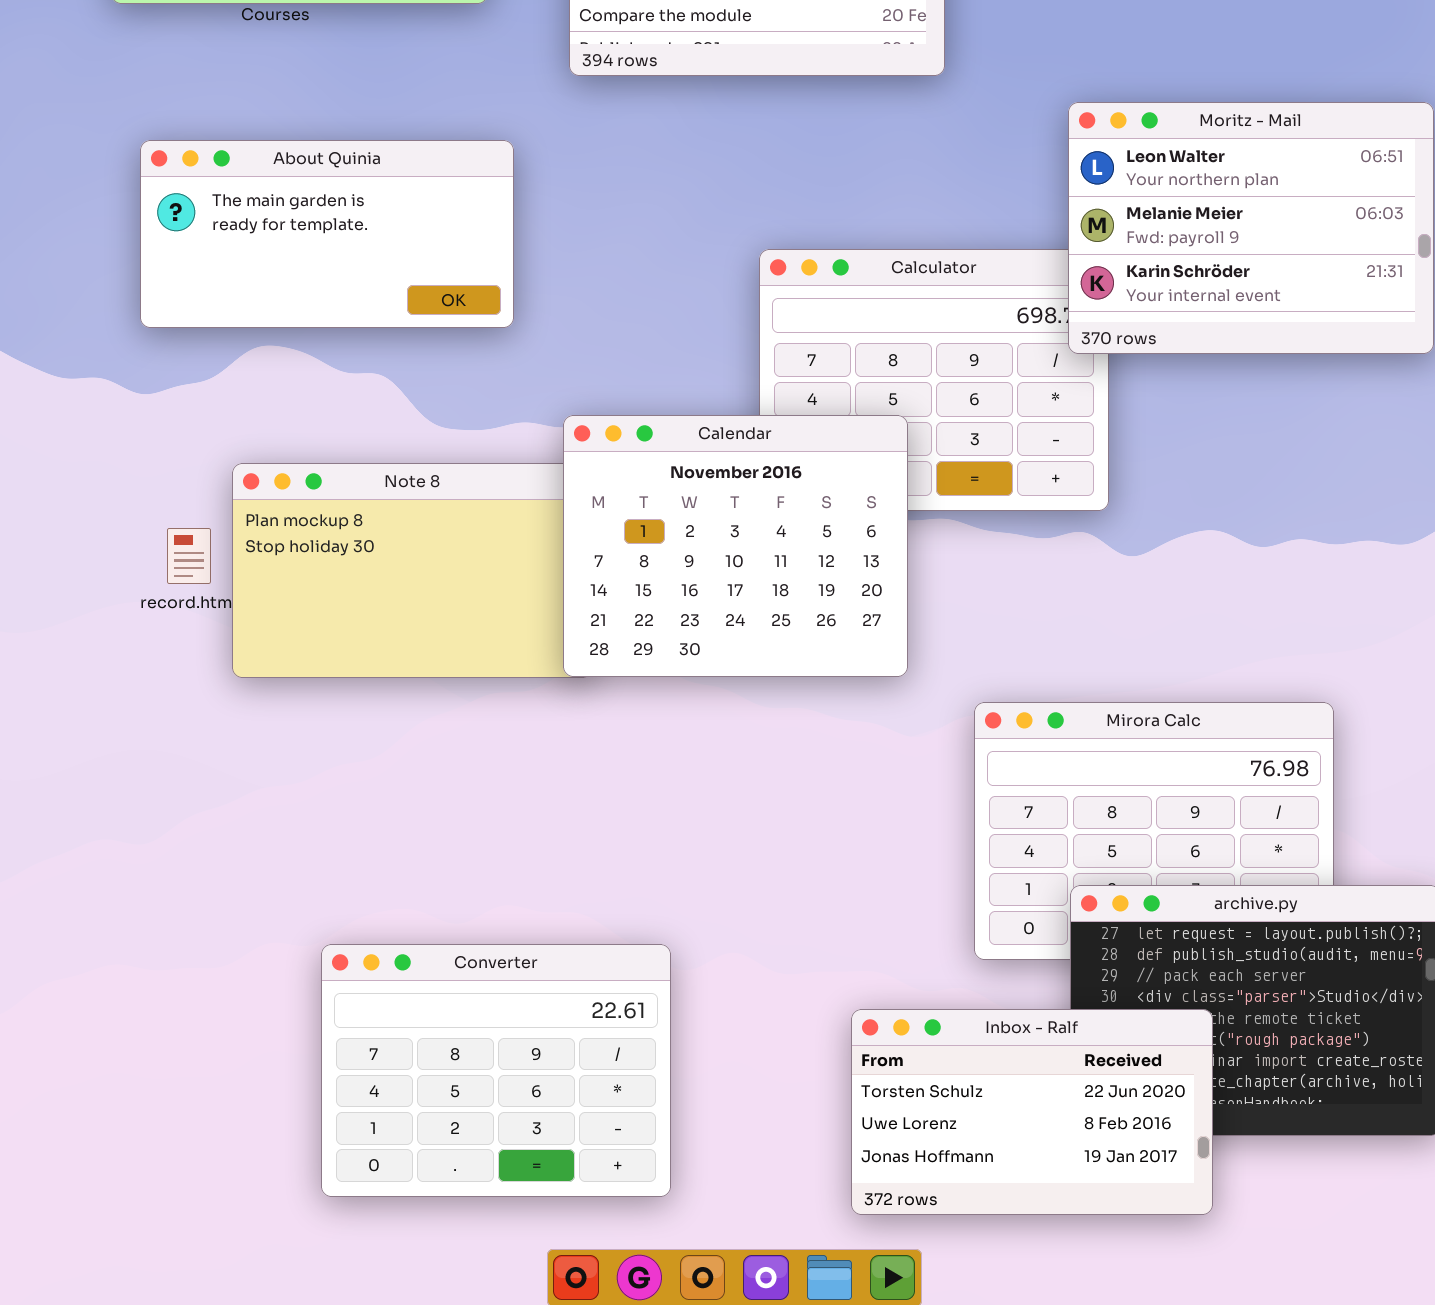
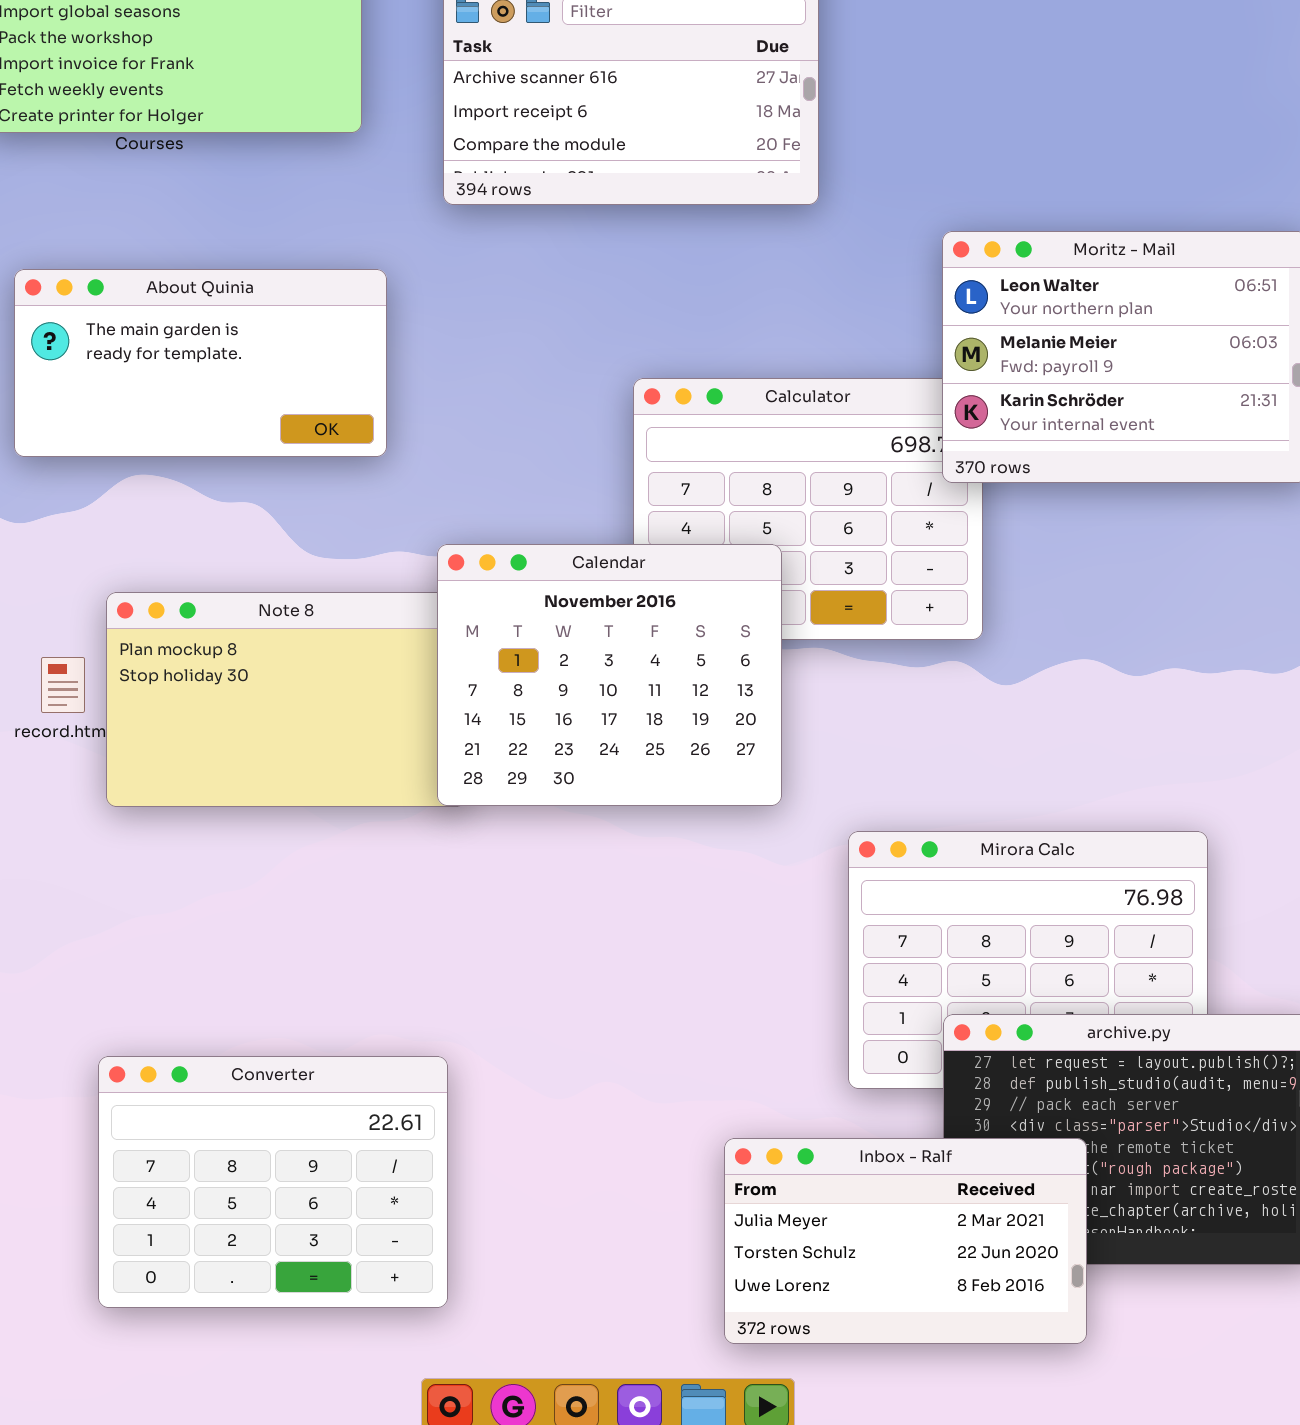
Converter: [321,944,671,1197] -> [98,1056,448,1308], moved
Inbox - Ralf: [851,1009,1213,1215] -> [724,1138,1087,1344], scrolled up 1 row

